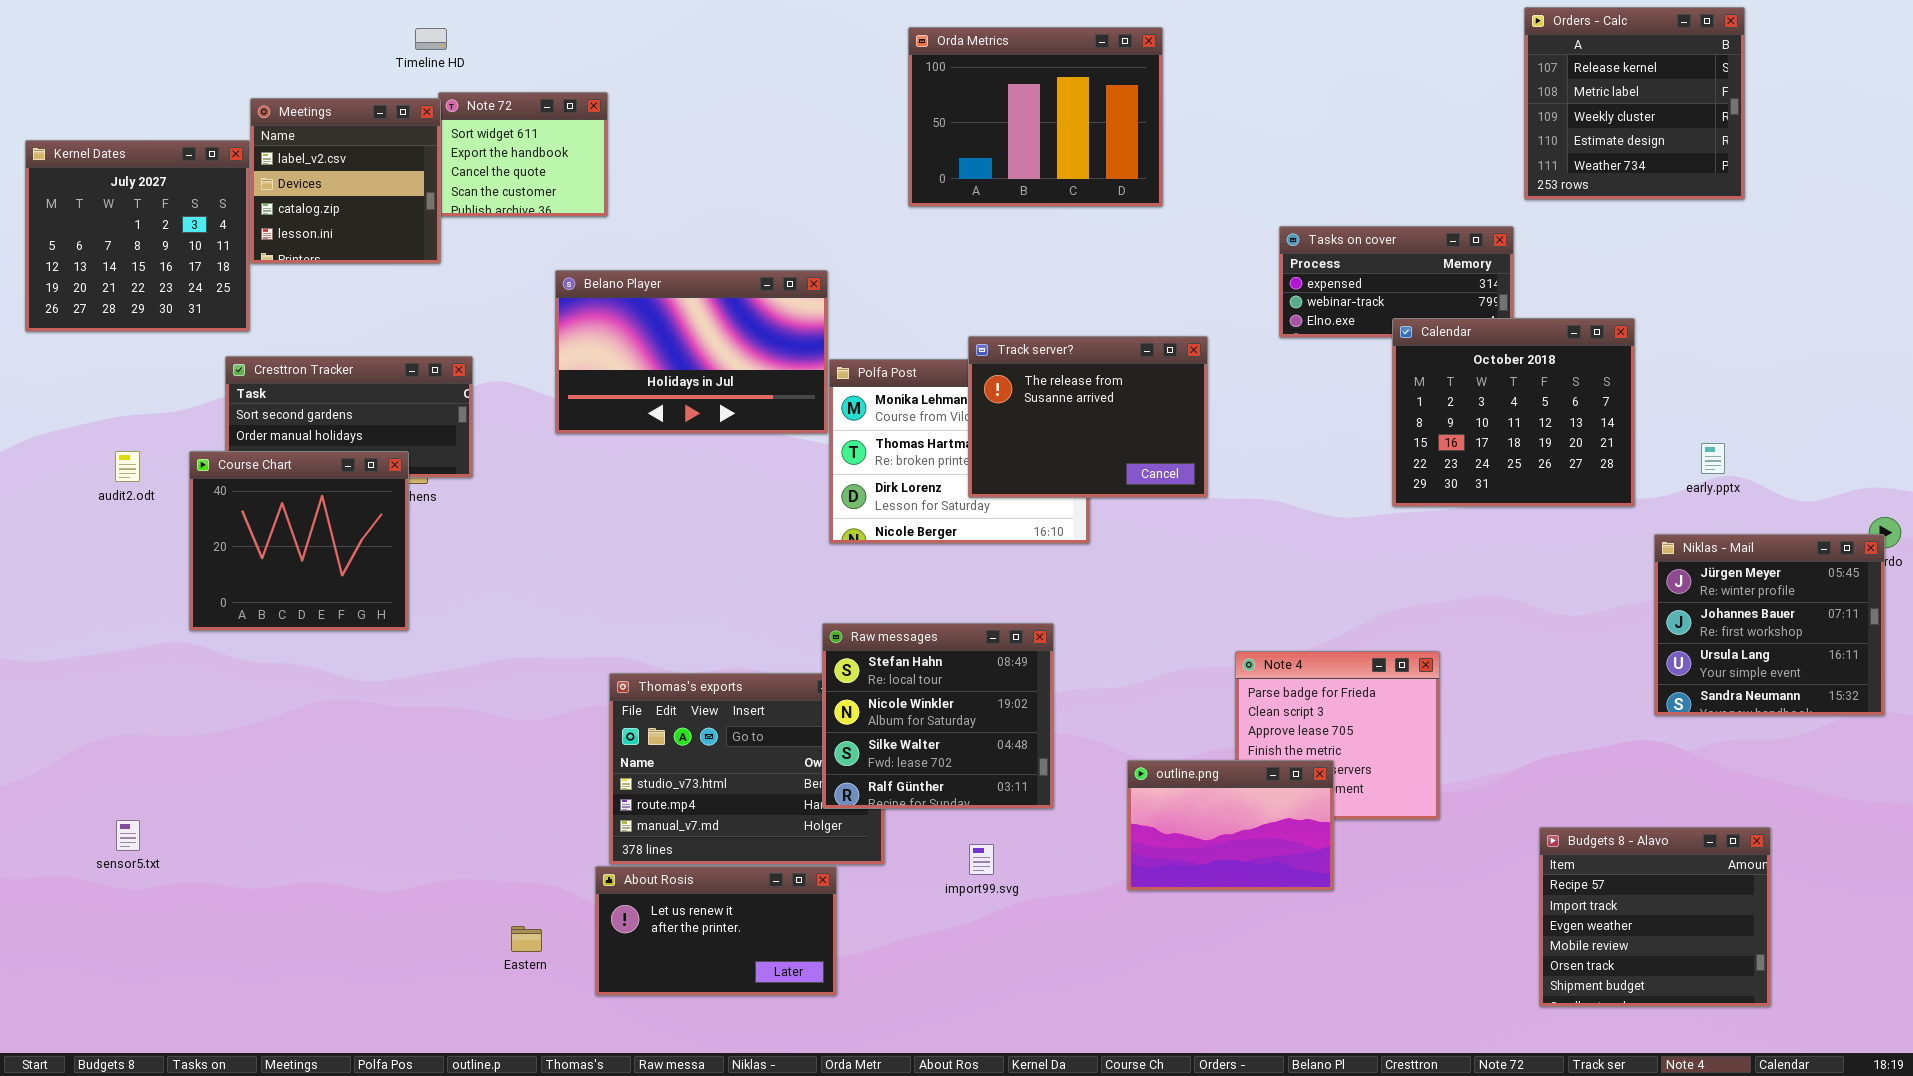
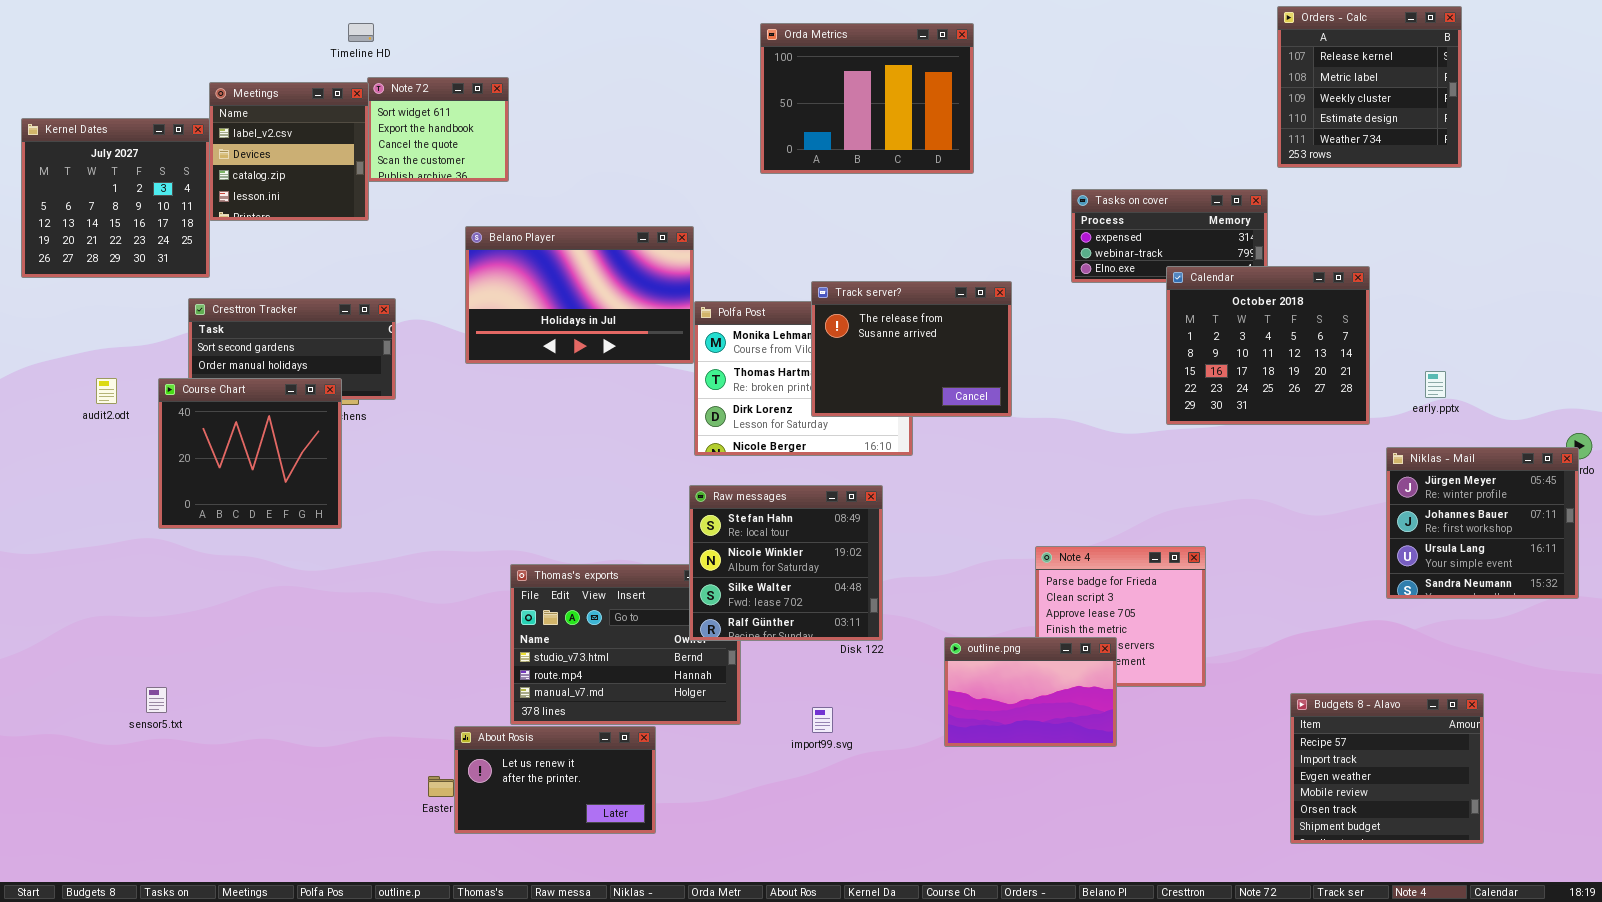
Raw messages: [822,623,1054,809] -> [689,485,883,641], moved
sensor5.txt: [116,820,140,851] -> [146,687,167,713], moved
About Rosis: [595,866,837,996] -> [454,726,656,834], moved

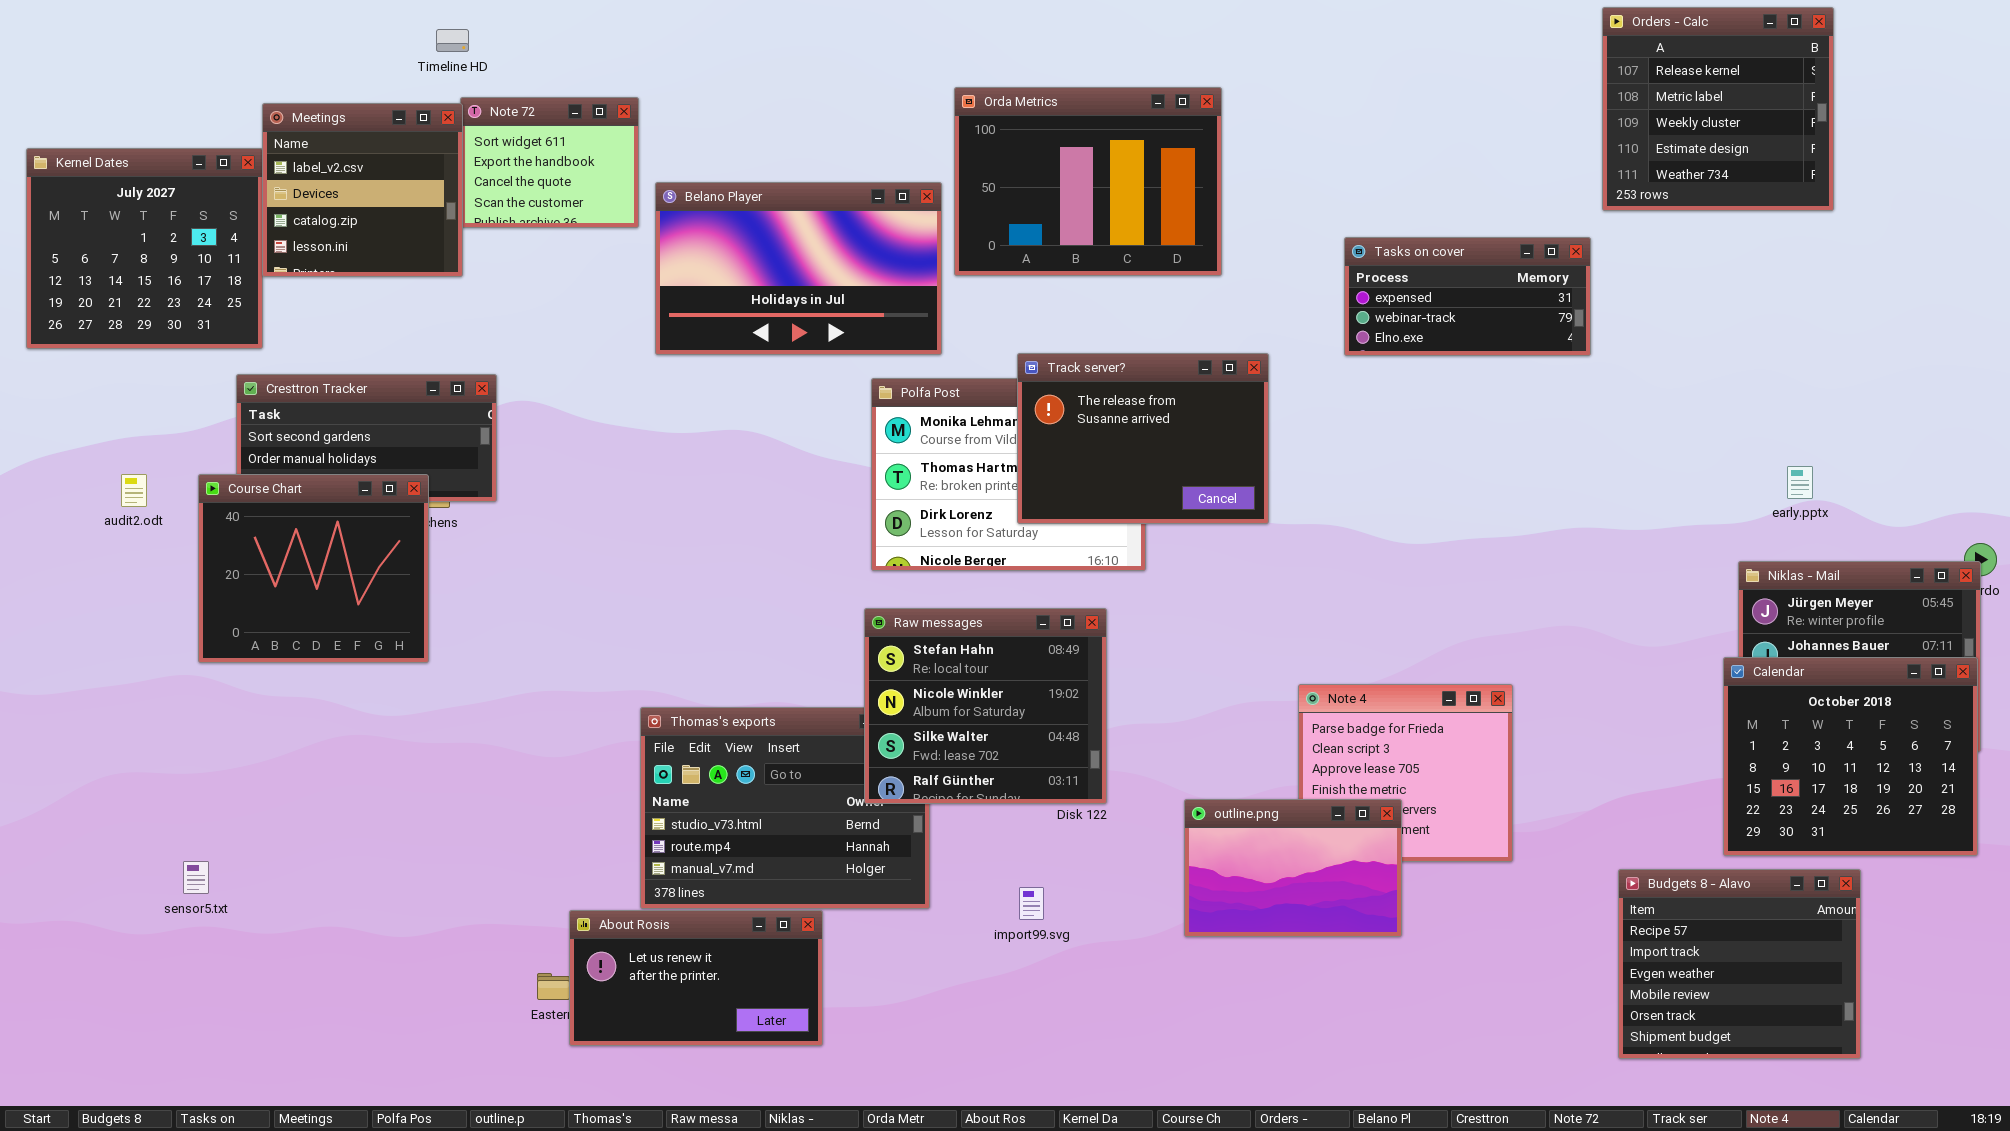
Orda Metrics: [760,23,974,174] -> [954,87,1222,276], moved
Belano Player: [465,226,694,364] -> [655,182,942,355], moved
Calendar: [1166,266,1370,425] -> [1723,657,1978,856], moved

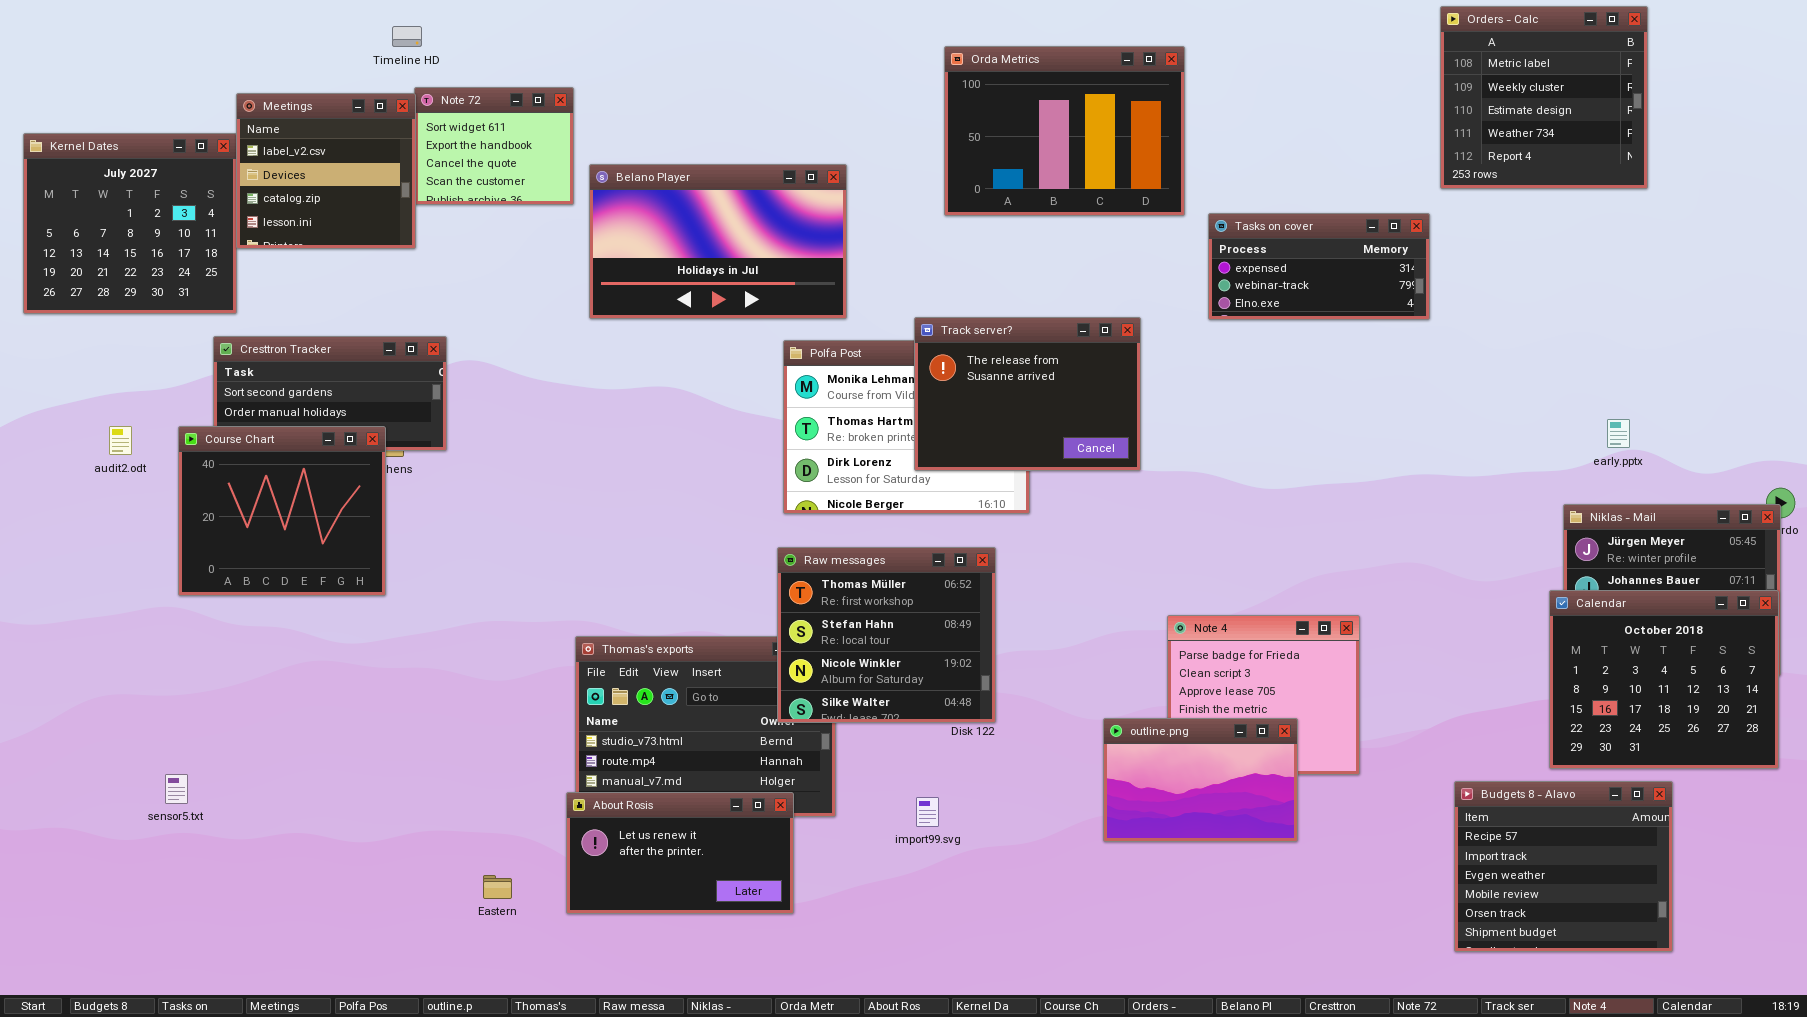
Orders - Calc: [1602,7,1834,211] -> [1440,6,1648,189], scrolled down 1 row
Orda Metrics: [954,87,1222,276] -> [944,46,1185,216], moved
Raw messages: [864,608,1107,804] -> [777,547,996,723], scrolled up 1 row
outline.png: [1184,799,1402,937] -> [1103,718,1298,842], moved
About Rosis: [569,910,823,1046] -> [566,792,794,914], moved

